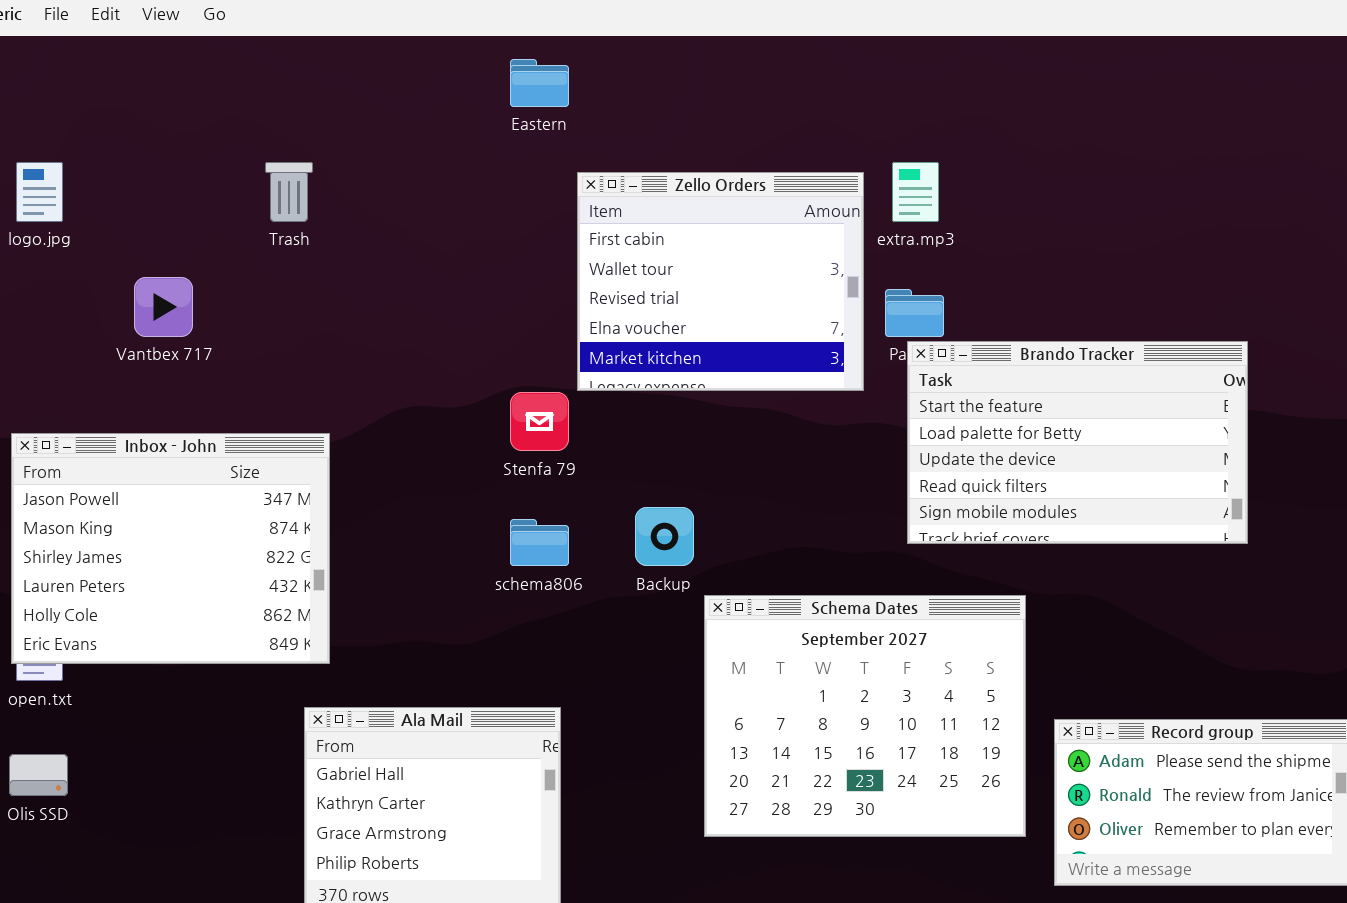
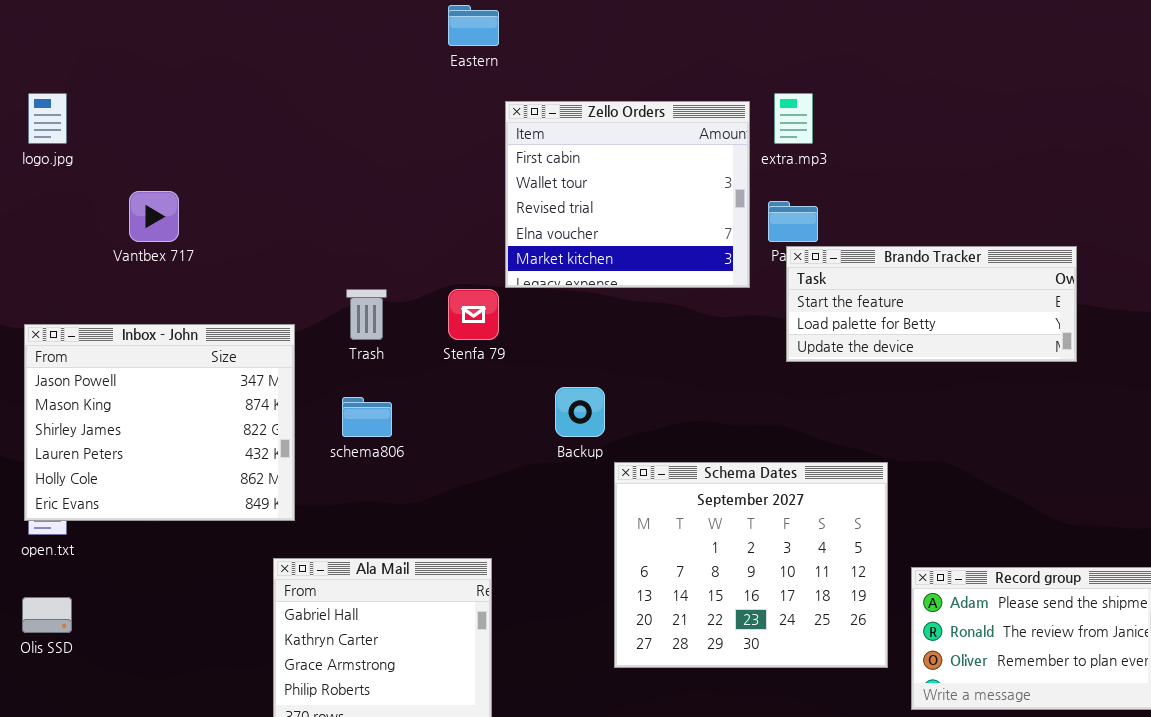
Trash: [265,162,313,222] -> [346,289,387,340], moved
Brando Tracker: [907,341,1248,544] -> [786,246,1077,362], resized
schema806: [510,519,569,566] -> [342,397,392,437], moved

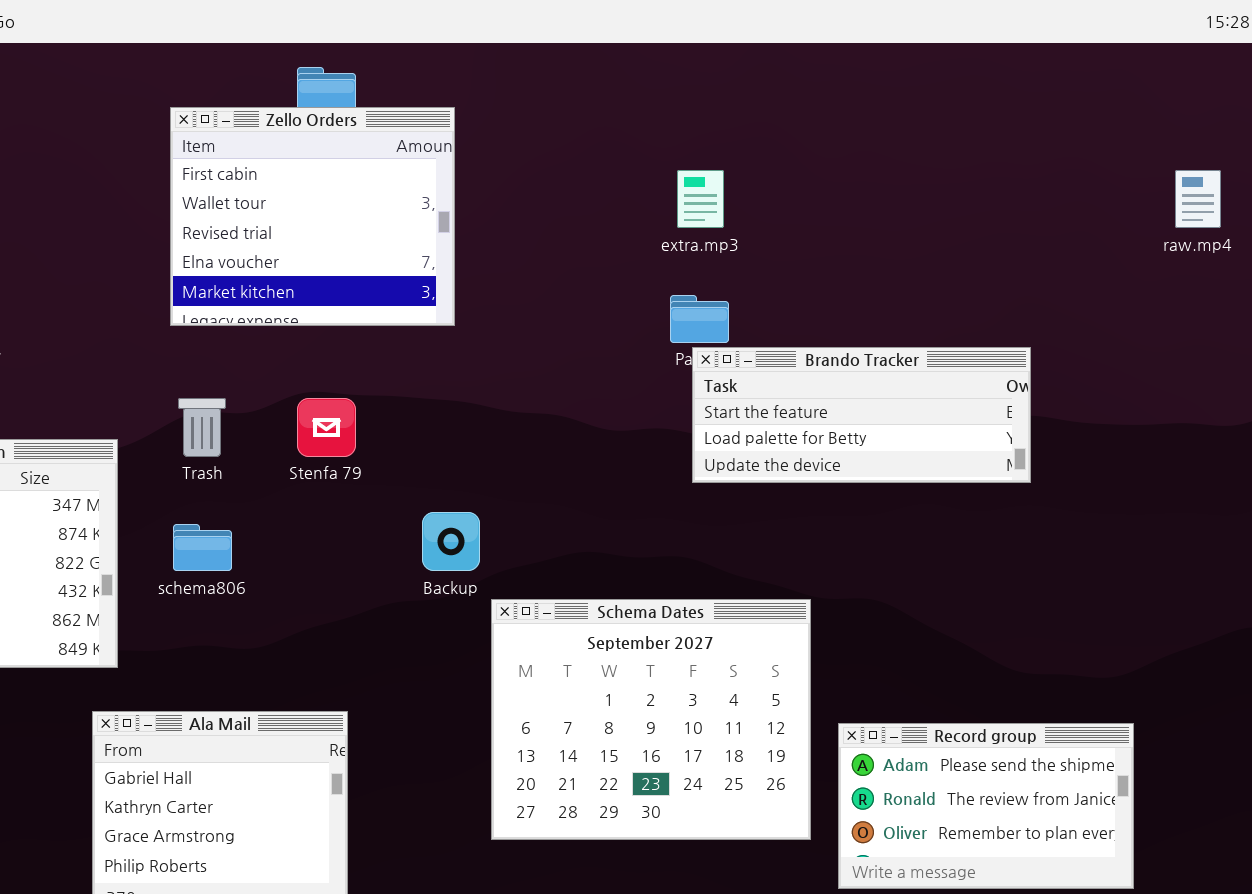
Zello Orders: [505,101,750,288] -> [170,107,455,326], moved

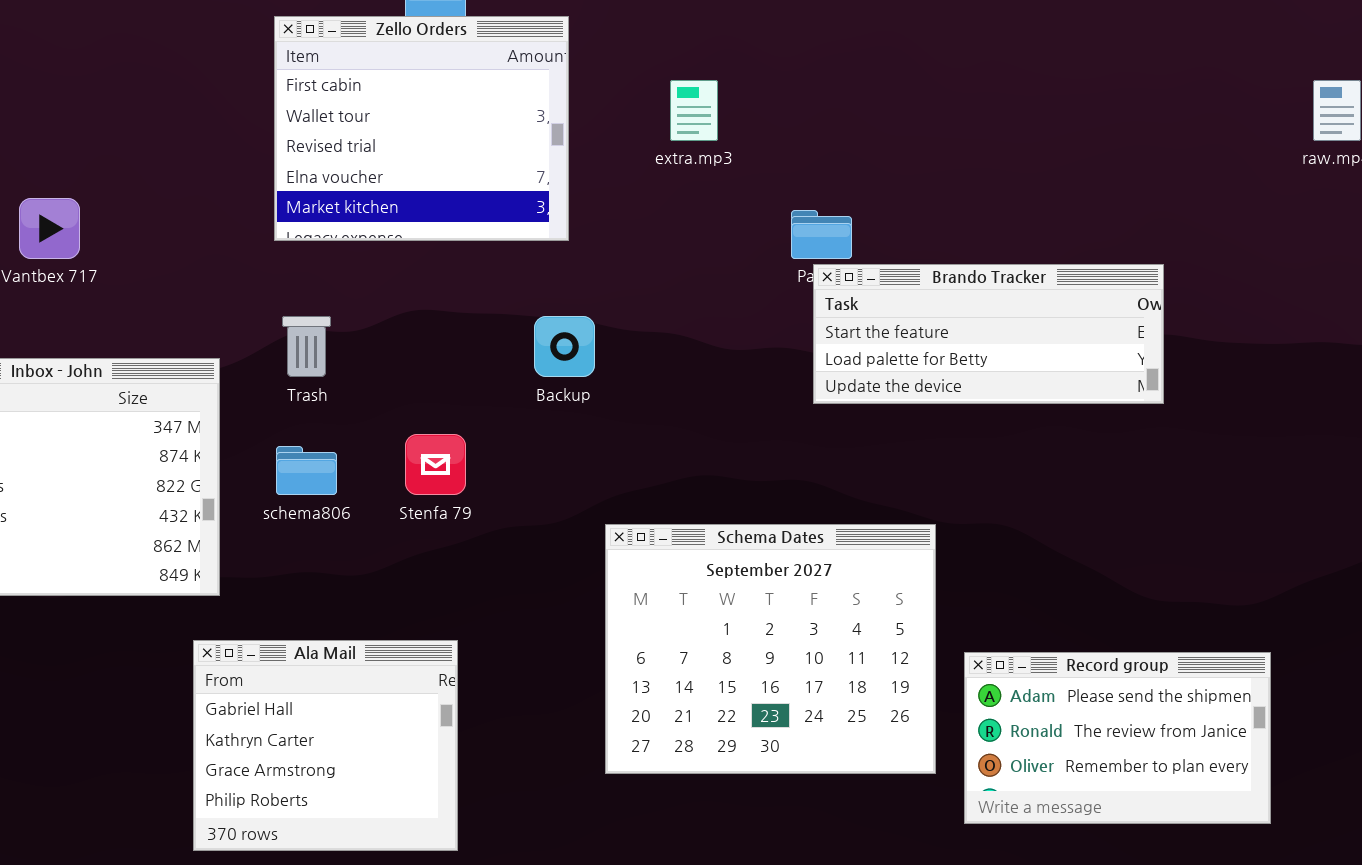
extra.mp3: [677,170,724,228] -> [670,80,718,141], moved
Stenfa 79: [297,398,356,457] -> [405,434,466,495], moved
Backup: [422,512,480,571] -> [534,316,595,377], moved

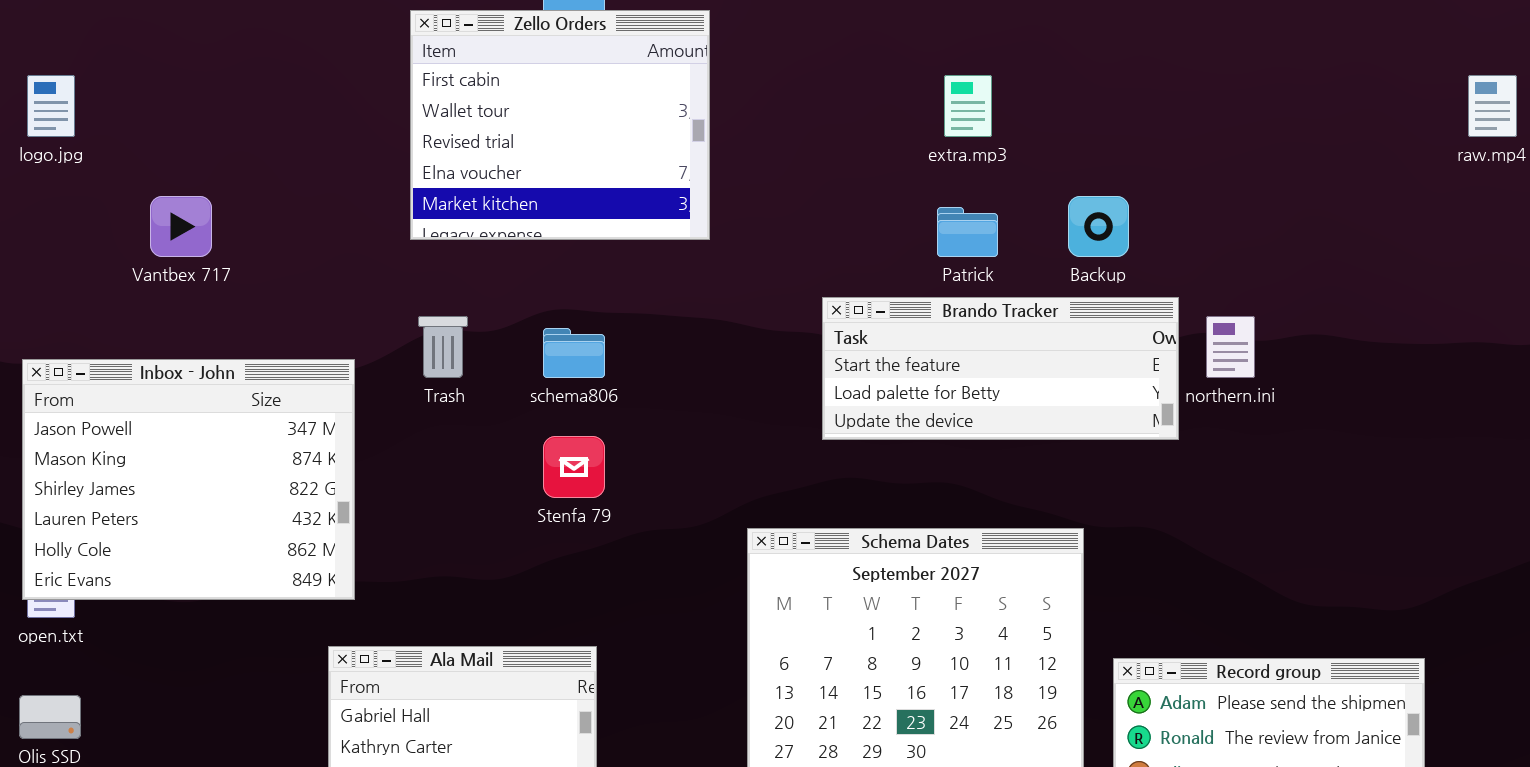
extra.mp3: [670,80,718,141] -> [944,75,992,137], moved
Brando Tracker: [813,264,1164,404] -> [822,297,1179,440], moved
Backup: [534,316,595,377] -> [1068,196,1129,257], moved
schema806: [276,446,337,495] -> [543,328,605,378], moved

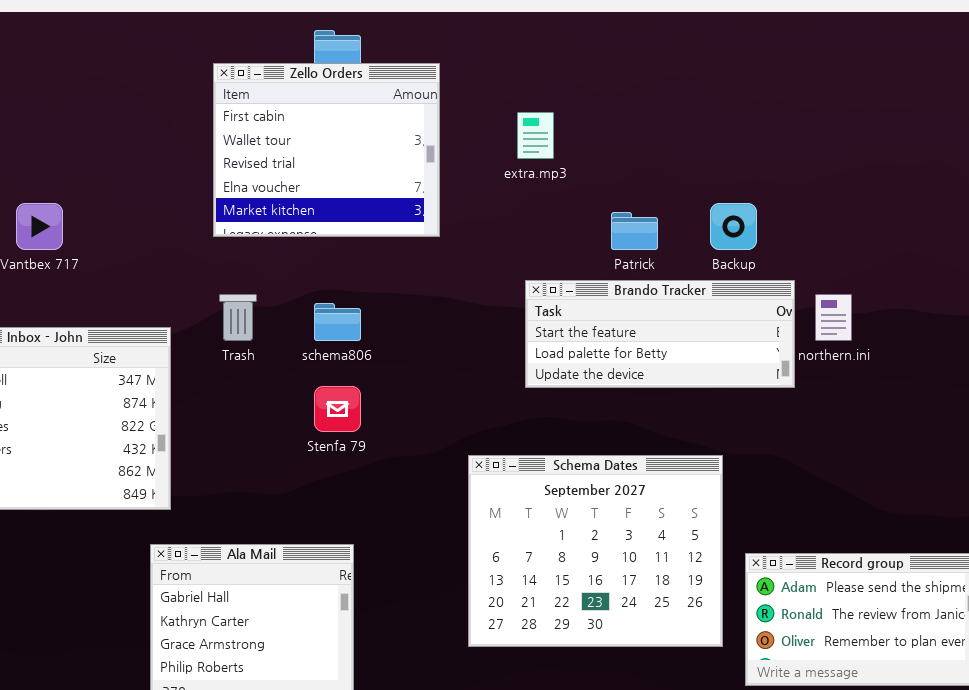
extra.mp3: [944,75,992,137] -> [517,112,554,159], moved

